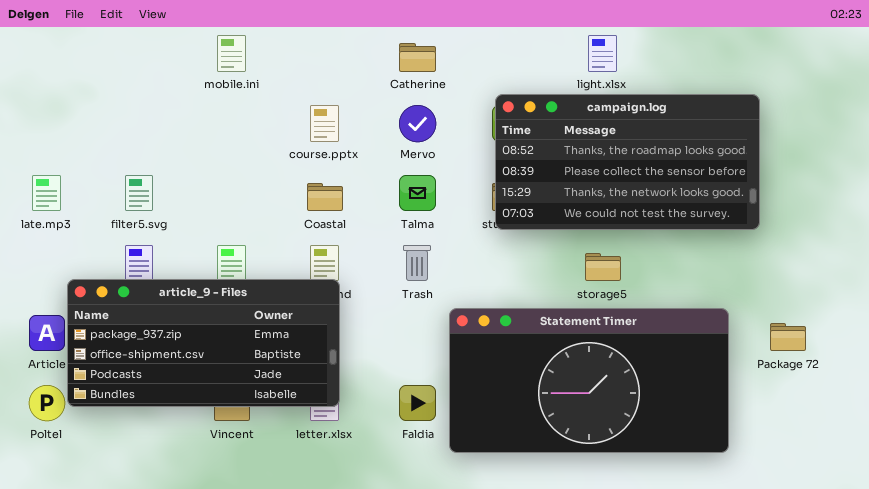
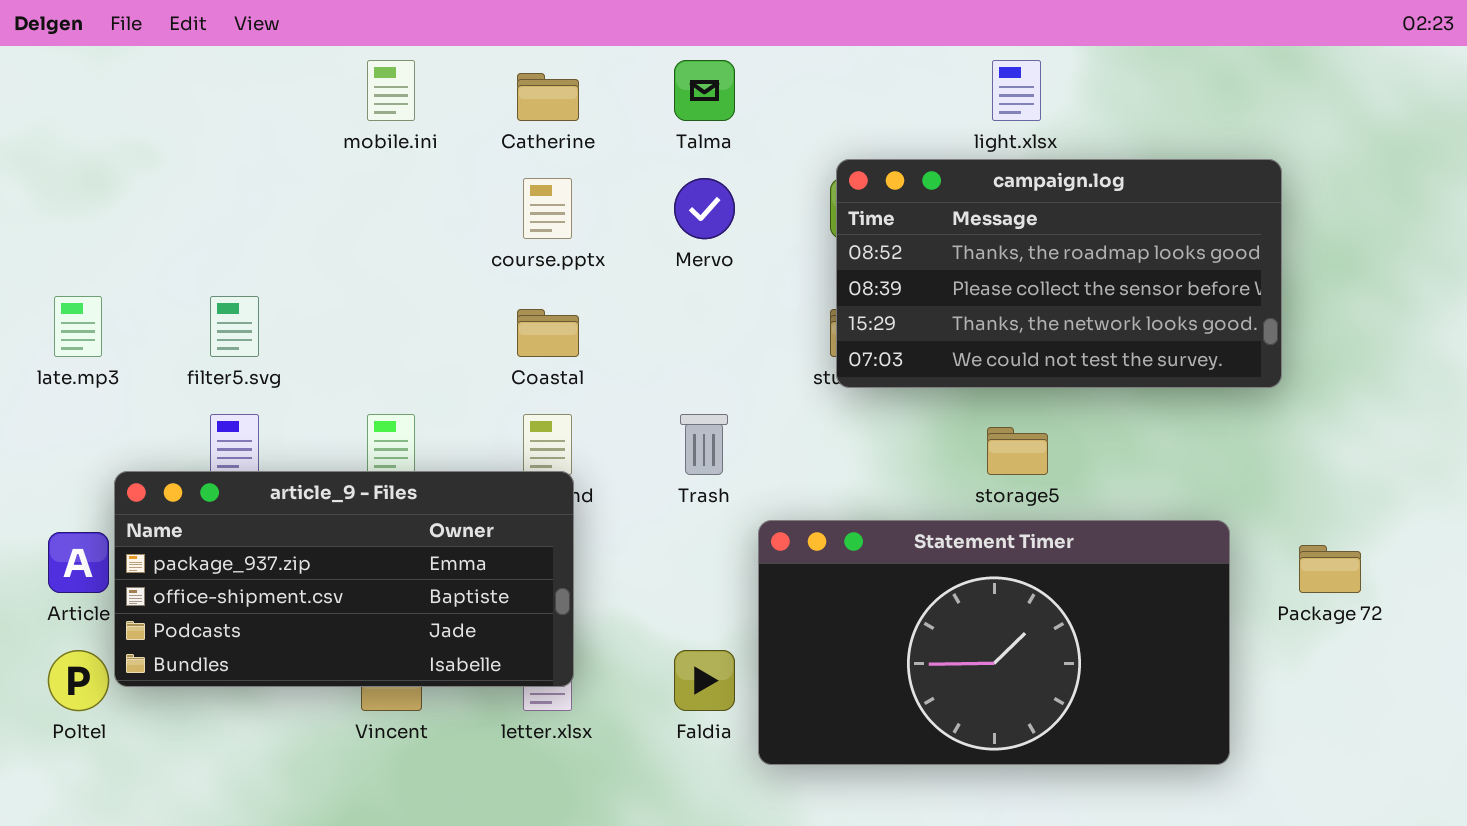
Catherine: [399,43,436,72] -> [517,73,579,121], moved
Talma: [399,175,436,211] -> [674,60,735,121], moved

